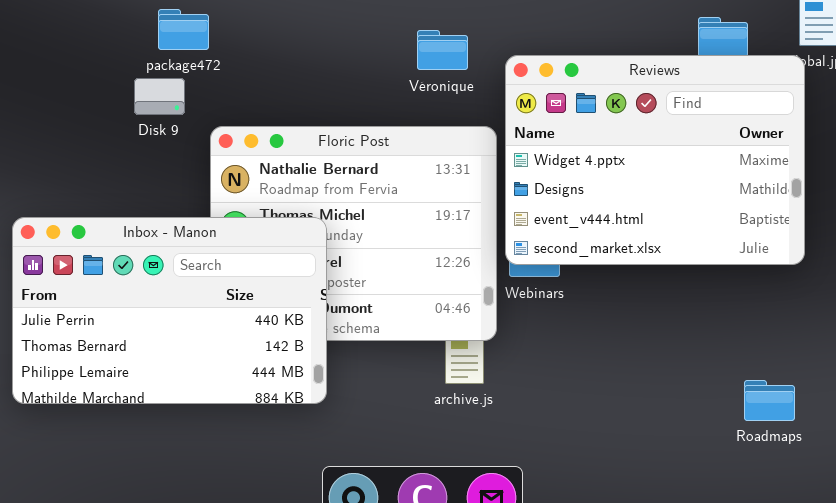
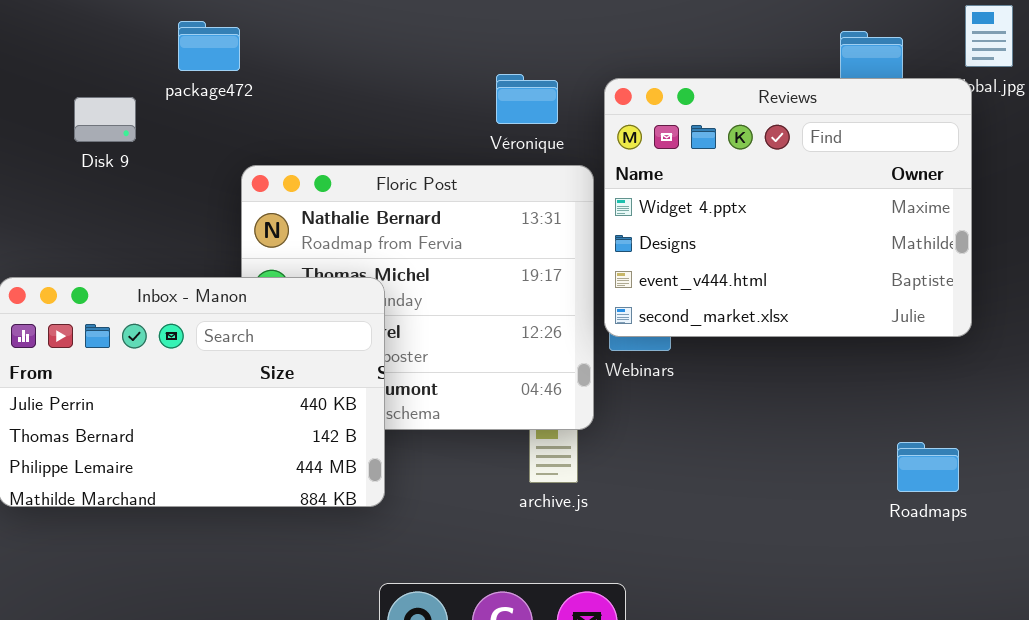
Véronique: [417,30,468,70] -> [496,74,558,124], moved
Disk 9: [134,78,185,115] -> [74,97,136,142], moved
Roadmaps: [744,380,795,421] -> [897,442,959,492], moved

